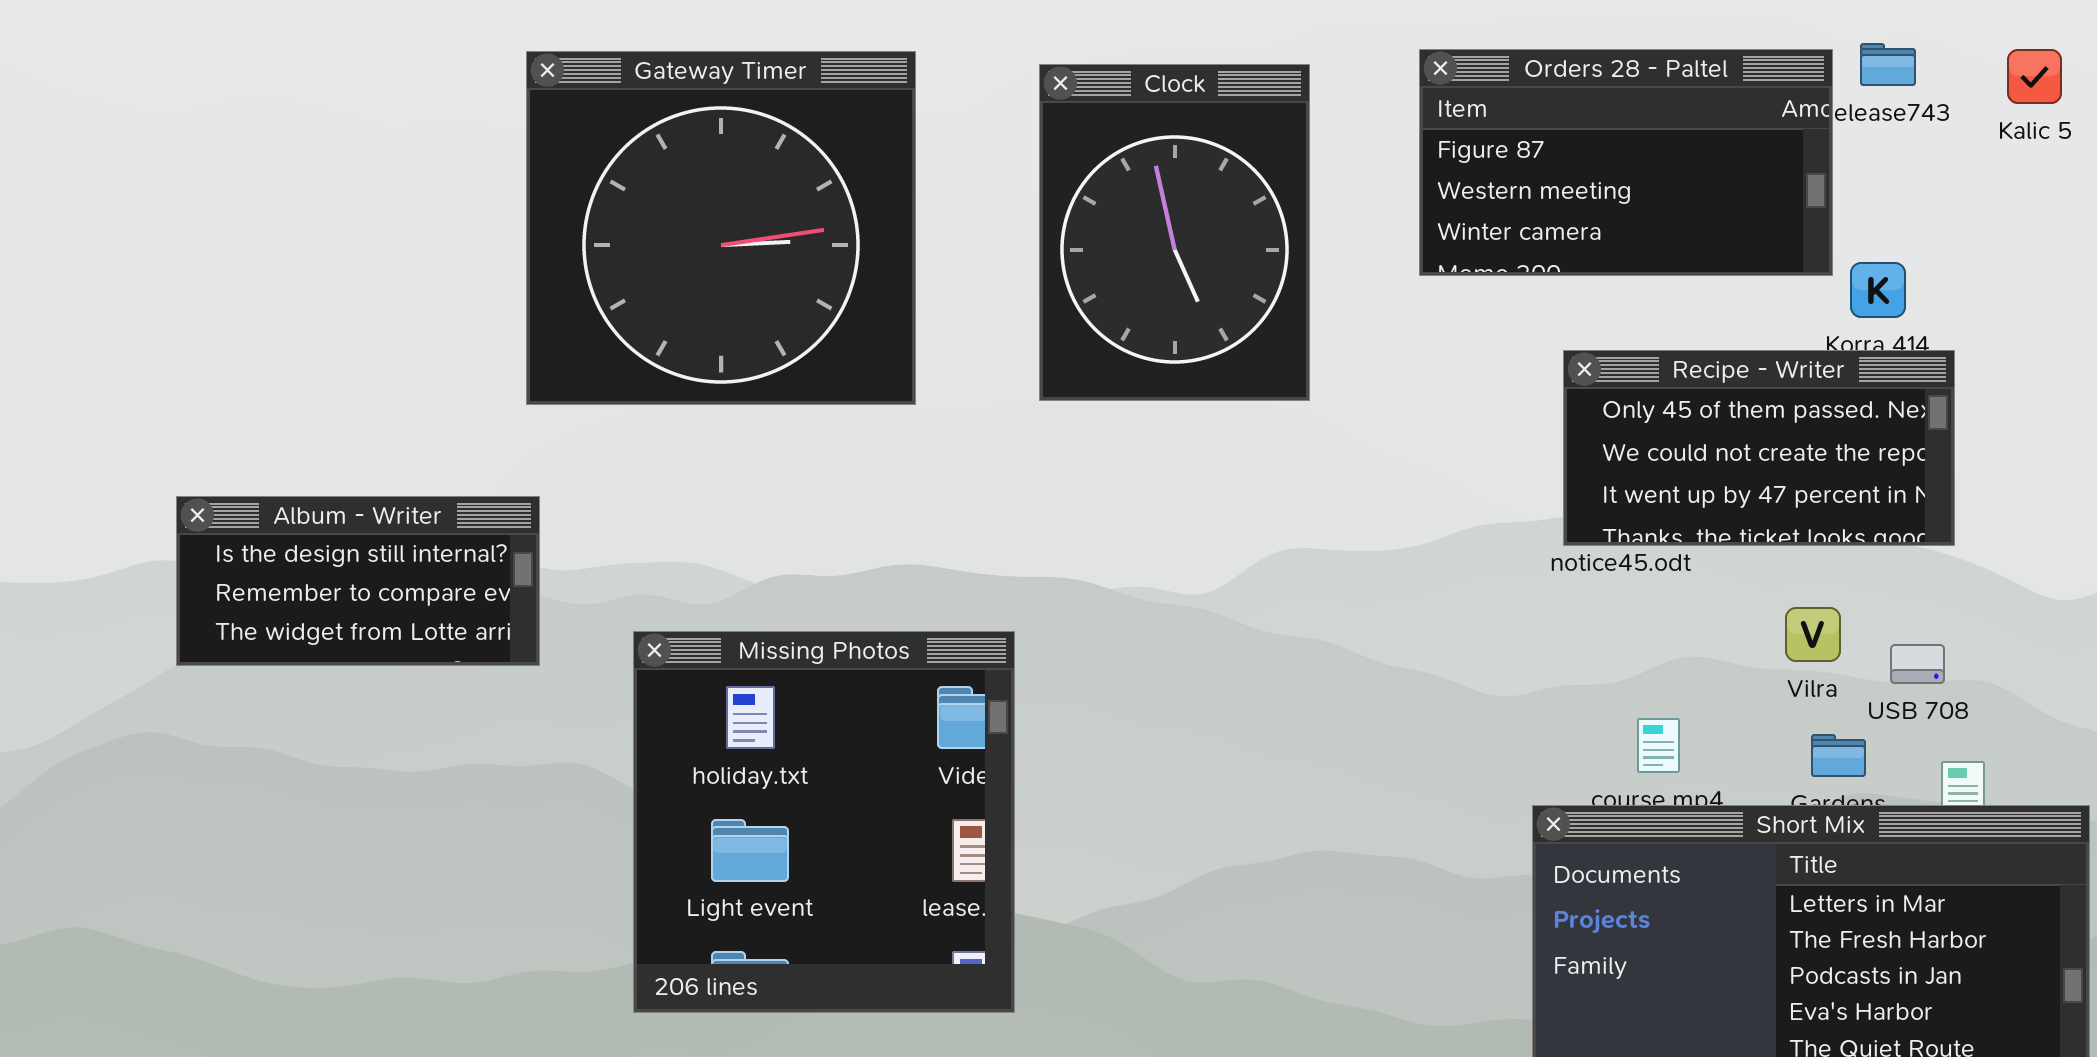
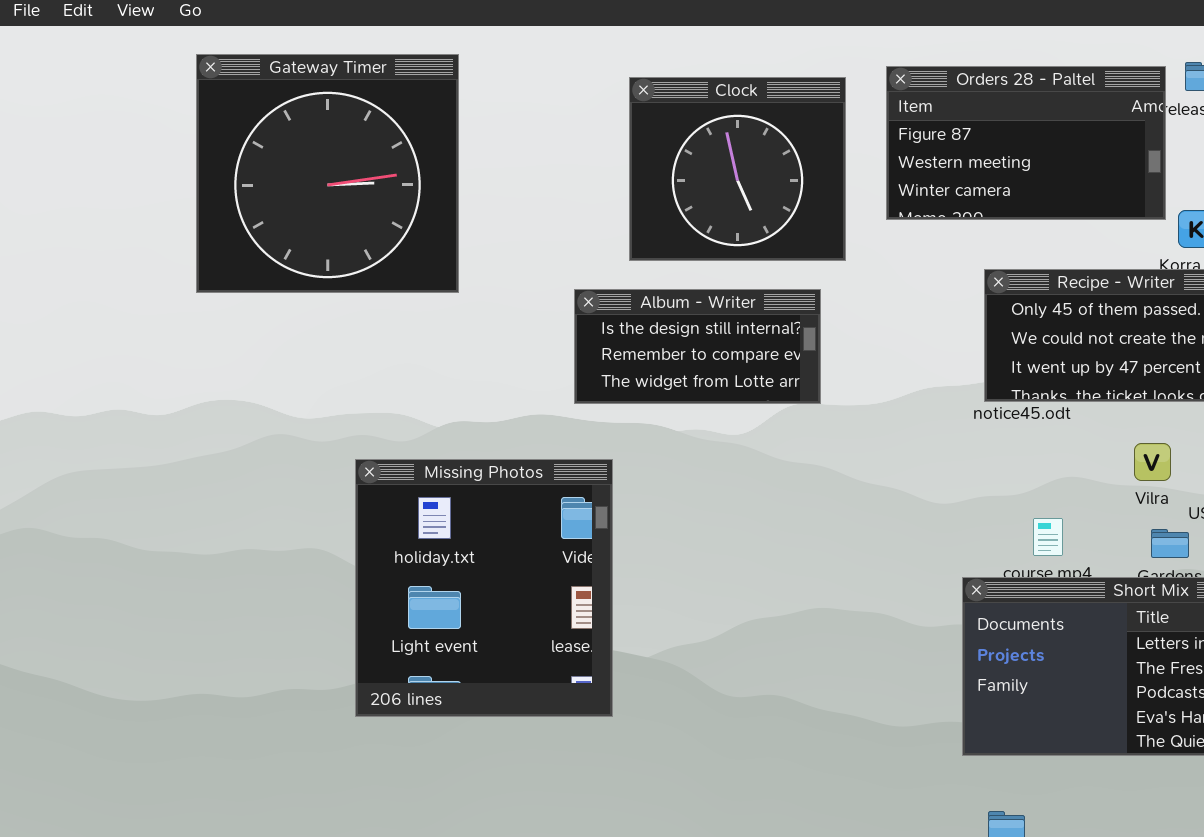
Gateway Timer: [526,51,916,405] -> [196,54,459,293], moved
Clock: [1039,64,1310,401] -> [629,77,846,261], resized
Album - Writer: [176,496,540,666] -> [574,289,821,404], moved

